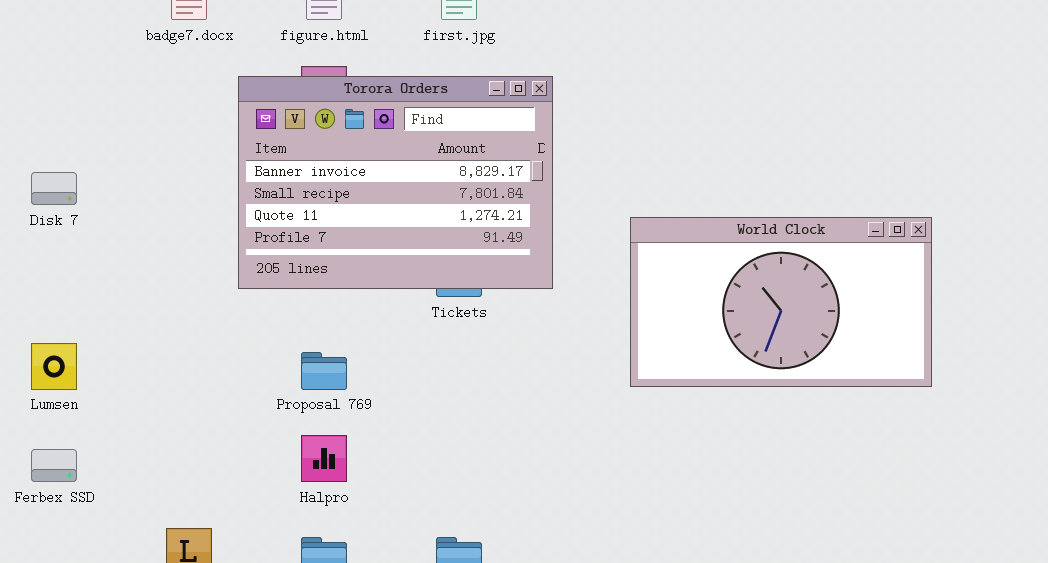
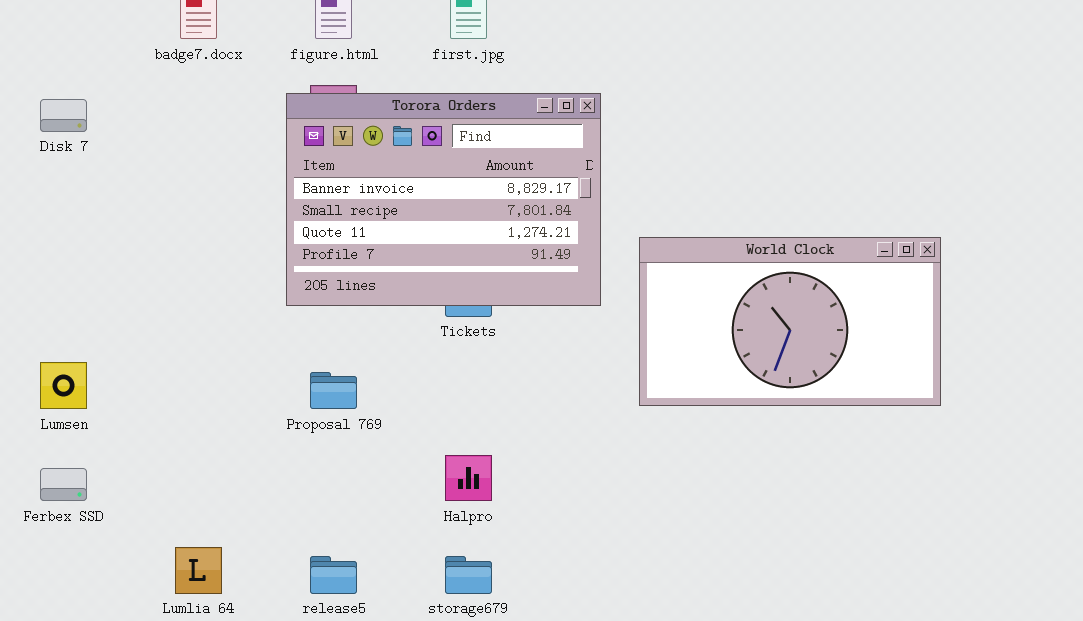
Torora Orders: [238,76,553,289] -> [286,93,601,306], moved
Disk 7: [31,172,77,205] -> [40,99,87,132], moved
Halpro: [301,435,347,482] -> [445,455,492,501], moved

